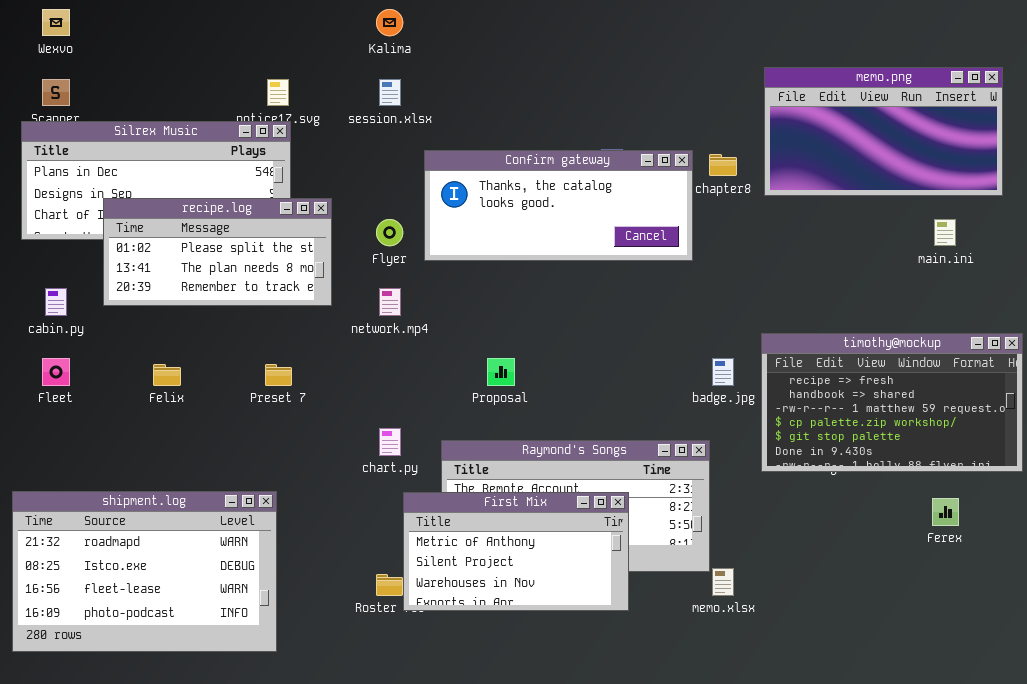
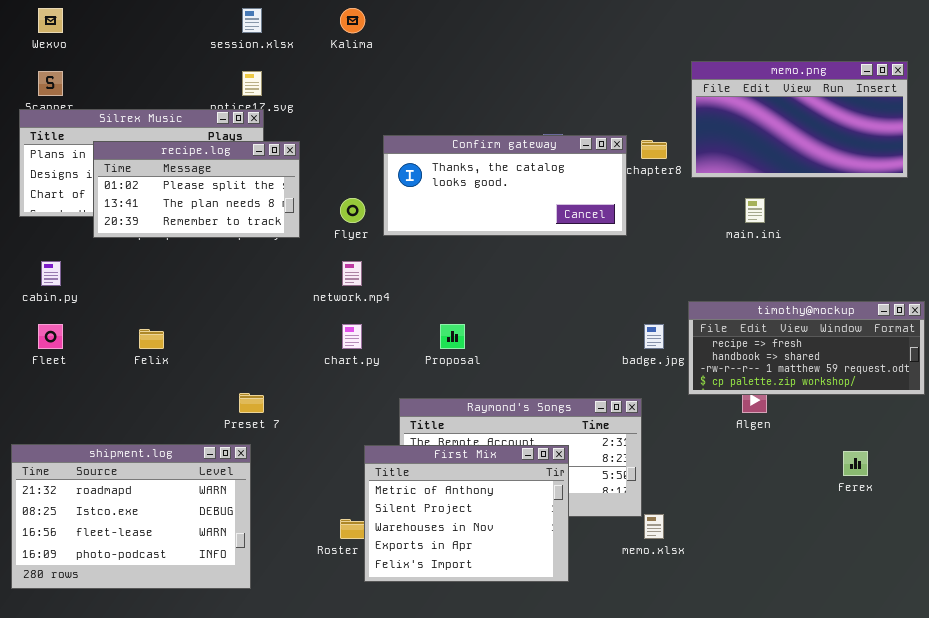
session.xlsx: [379,79,401,106] -> [242,8,262,33], moved
recipe.log: [103,198,332,306] -> [93,141,300,238], moved
main.ini: [934,219,956,246] -> [745,198,765,223], moved
timothy@mockup: [761,333,1023,472] -> [688,301,925,395], resized
Preset 7: [265,364,292,386] -> [239,393,264,413], moved
chart.py: [379,428,401,456] -> [342,324,362,349], moved
First Mix: [403,492,629,611] -> [364,445,569,582], resized

